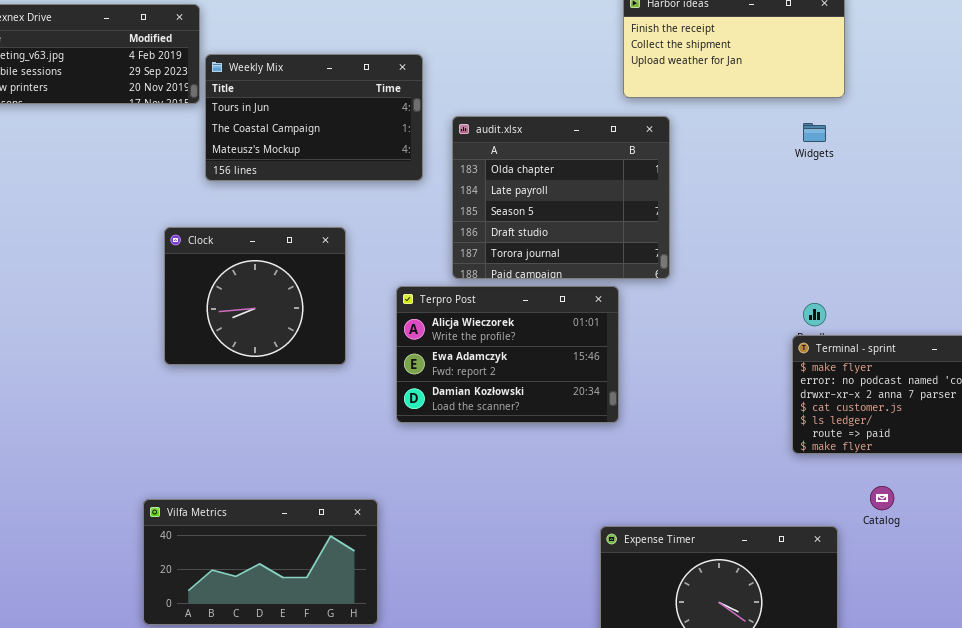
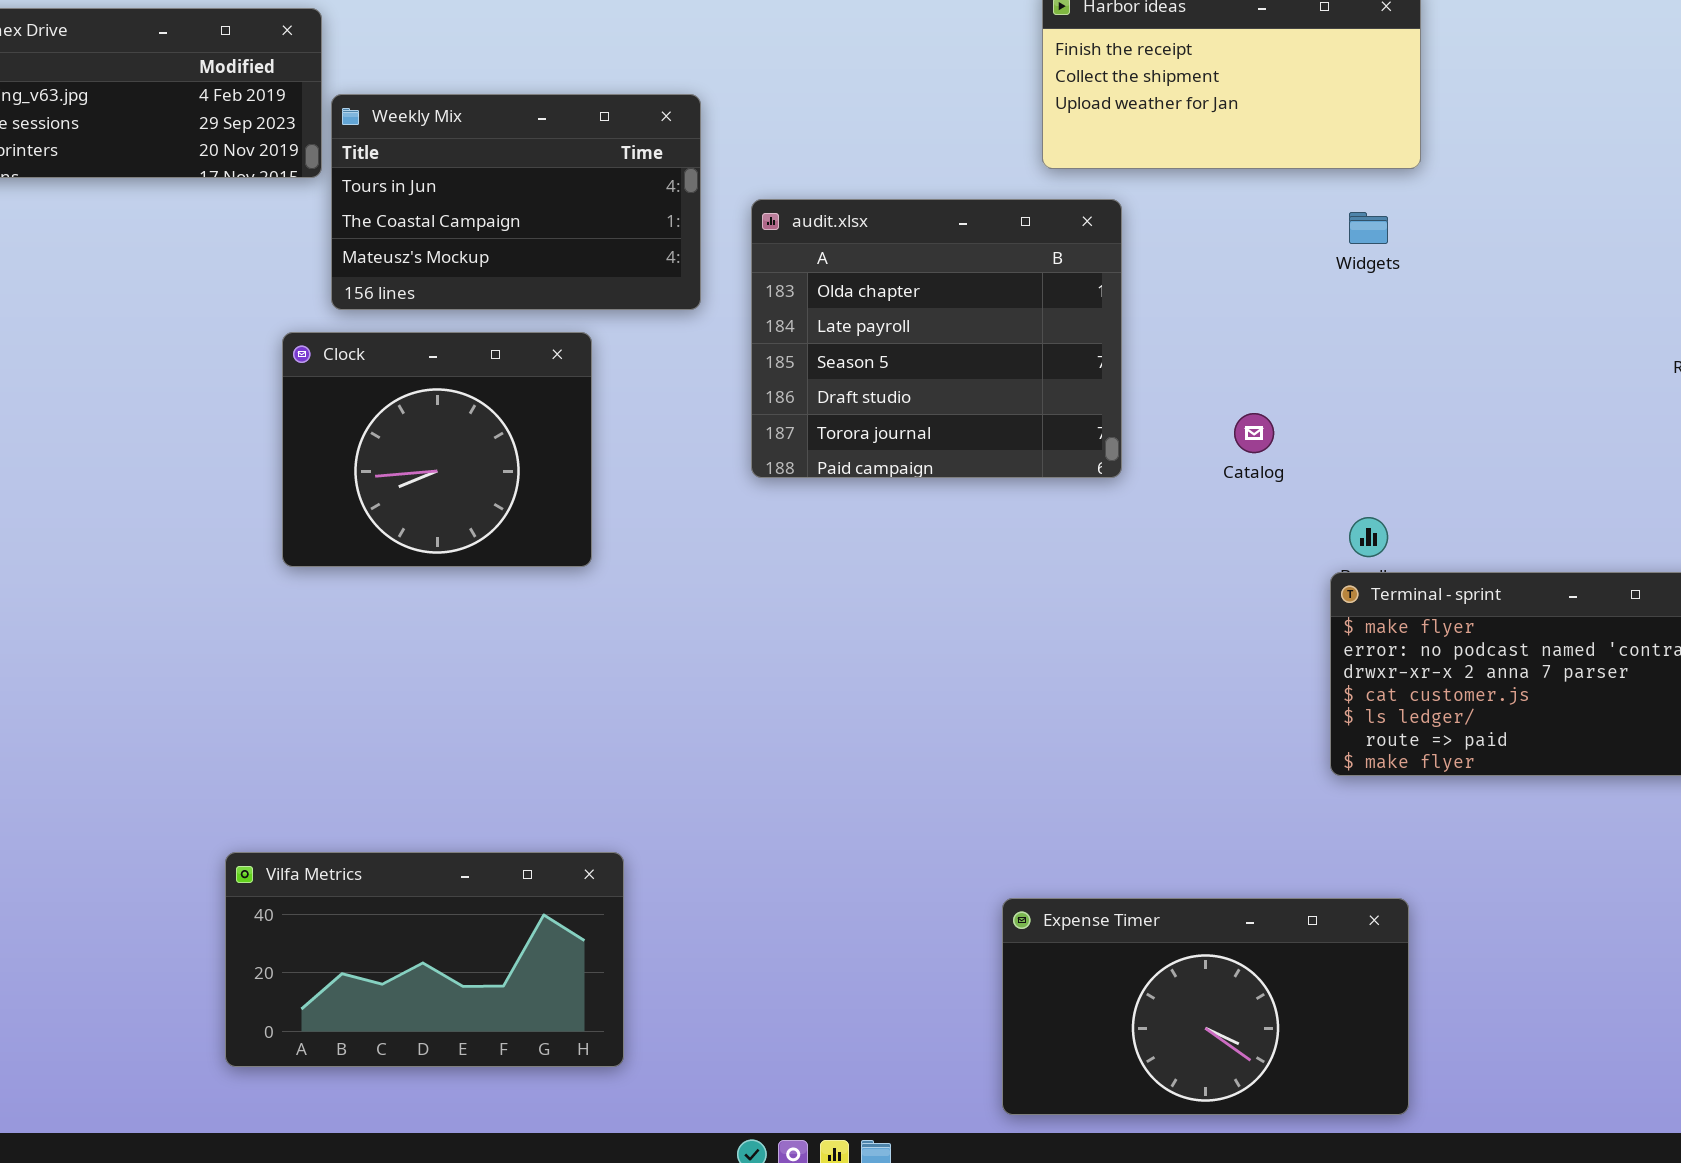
Clock: [164,227,346,365] -> [282,332,592,567], moved
Terpro Post: [396,286,619,423] -> none, closed
Catalog: [870,486,894,510] -> [1234,413,1274,453], moved

